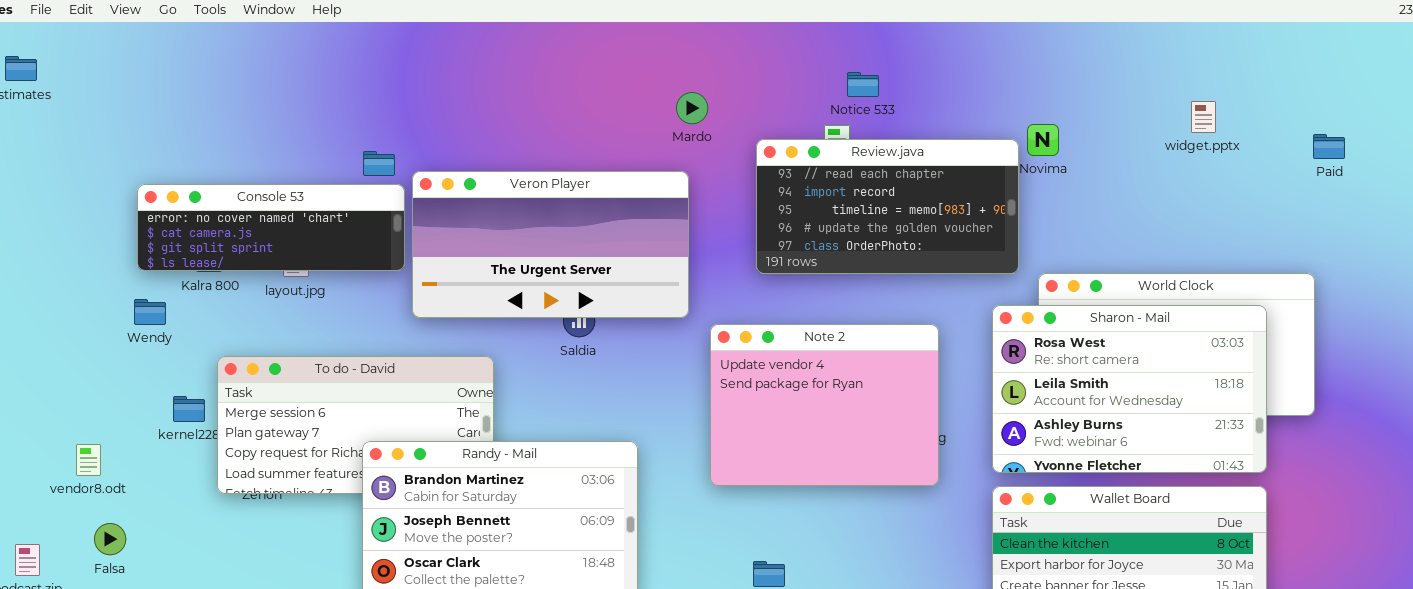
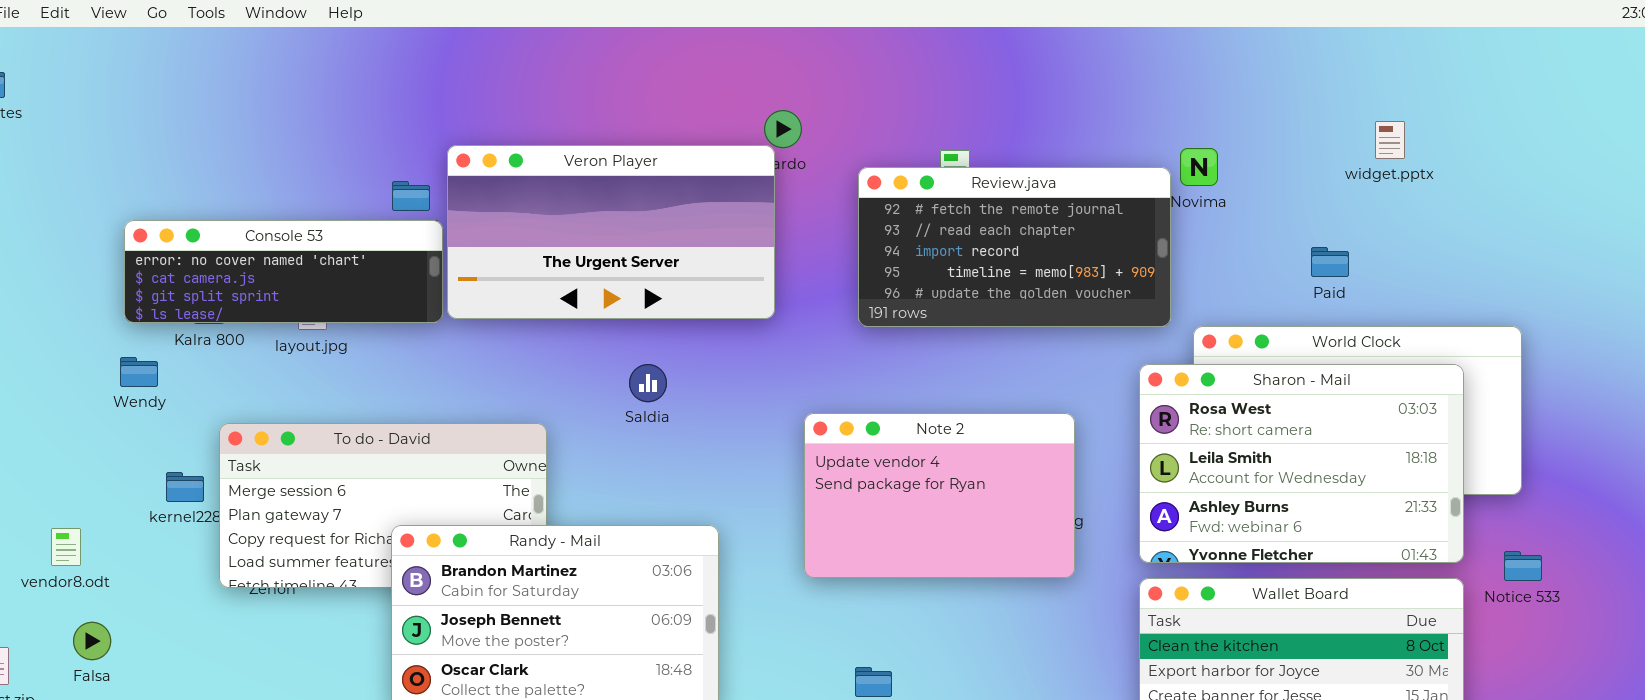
Notice 533: [847,72,879,97] -> [1504,551,1542,581], moved
Paid: [1313,134,1345,159] -> [1311,247,1349,277], moved
Review.java: [756,139,1019,274] -> [858,167,1171,327], scrolled up 1 row
Veron Player: [412,171,689,318] -> [447,145,775,319], moved
Note 2: [710,324,939,486] -> [804,413,1075,578], resized

